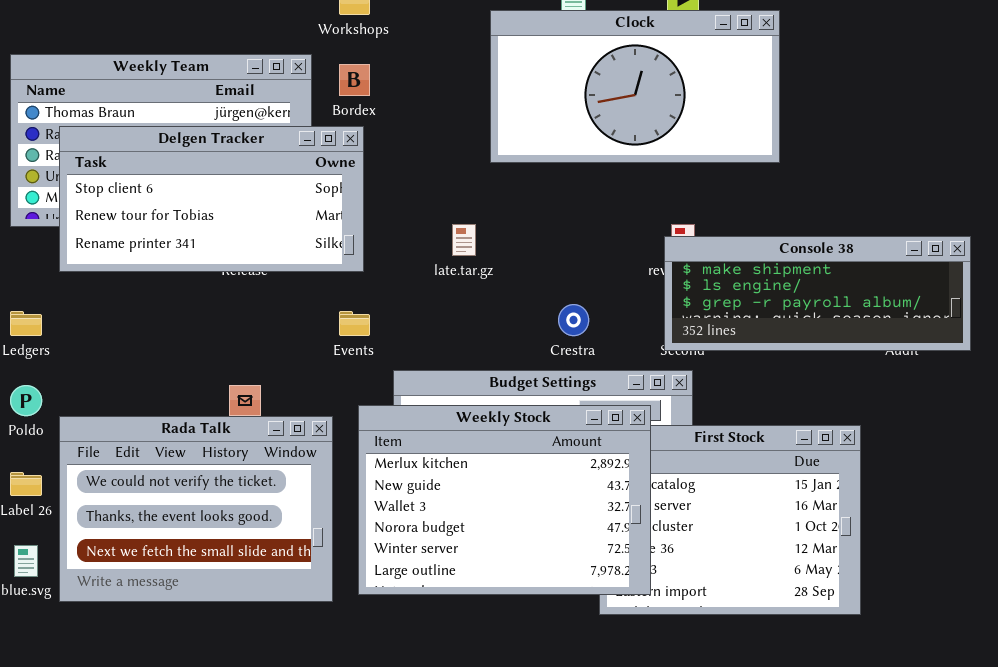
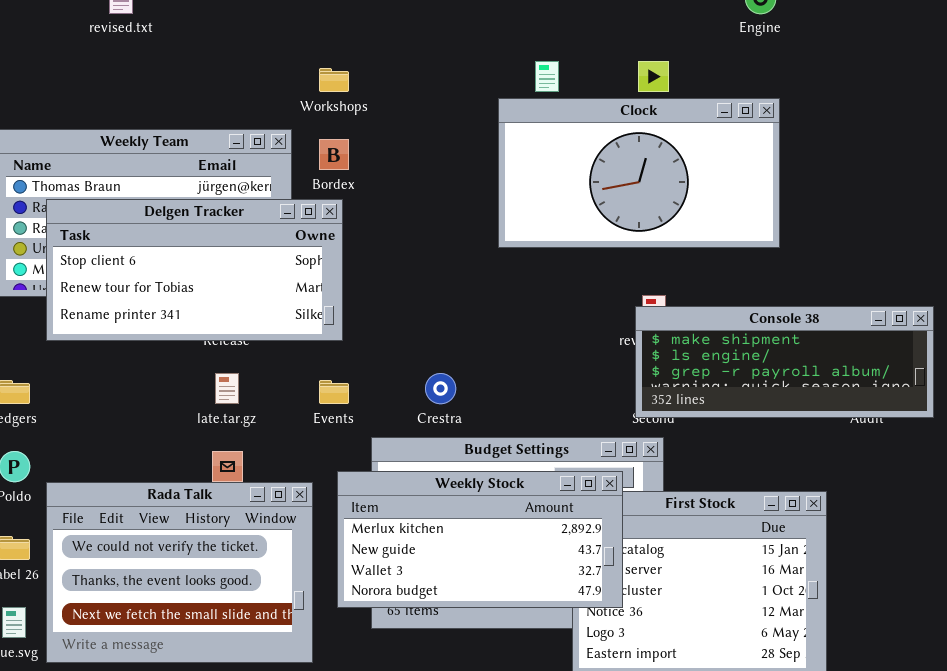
Clock: [490,10,780,163] -> [498,98,780,248], moved
late.tar.gz: [452,224,476,256] -> [215,373,239,404], moved
Crestra: [558,304,589,336] -> [425,373,456,404], moved
Weekly Stock: [358,405,651,595] -> [337,471,623,608], resized

